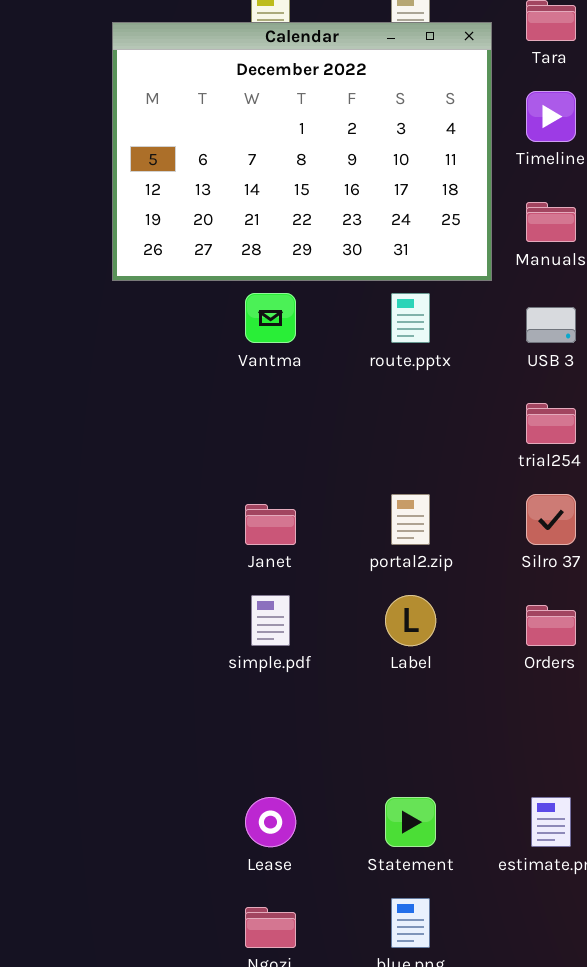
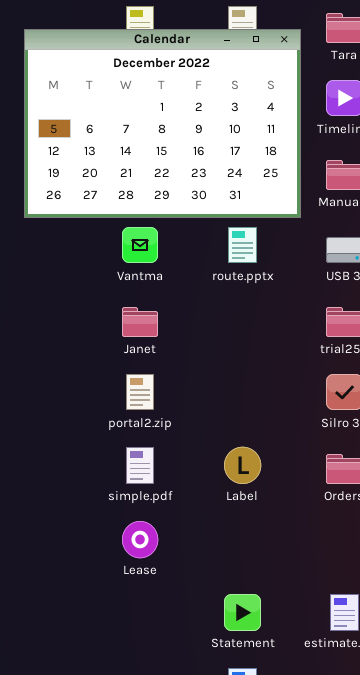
portal2.zip: [391,494,430,545] -> [126,374,154,410], moved
Janet: [245,504,296,545] -> [122,307,158,337], moved
Lease: [245,797,296,847] -> [122,521,158,558], moved

